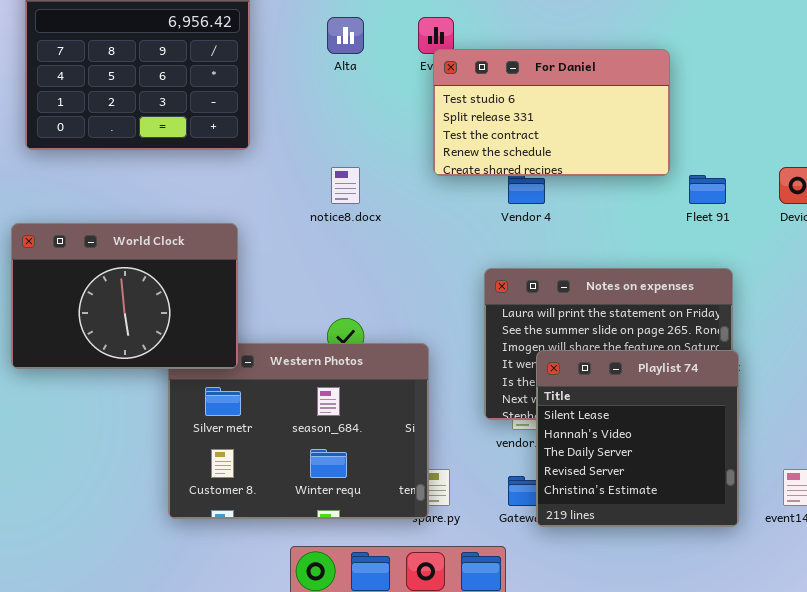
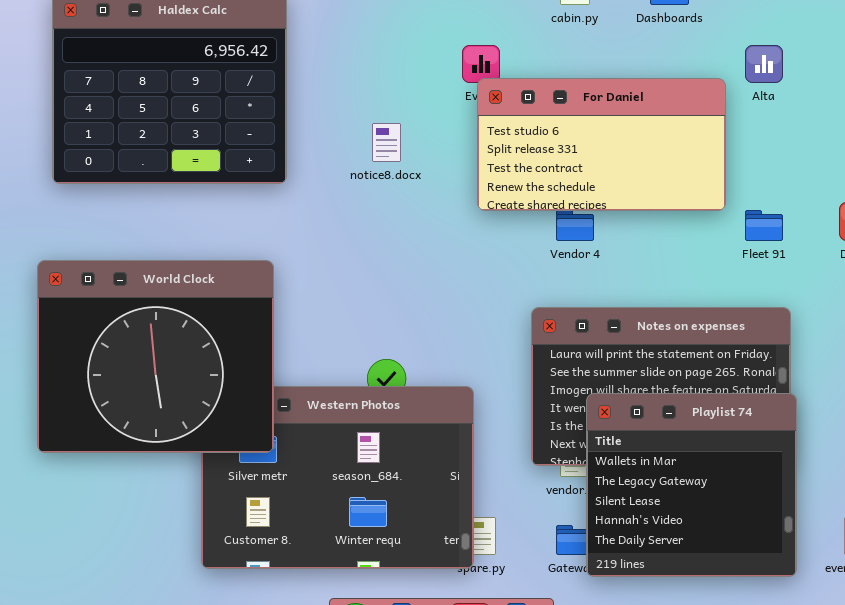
Alta: [327,17,364,54] -> [745,45,783,83], moved
notice8.docx: [331,167,360,204] -> [372,123,401,162], moved
World Clock: [11,223,238,369] -> [37,260,274,453], resized
Playlist 74: [536,350,739,527] -> [586,393,797,577], scrolled up 2 rows

